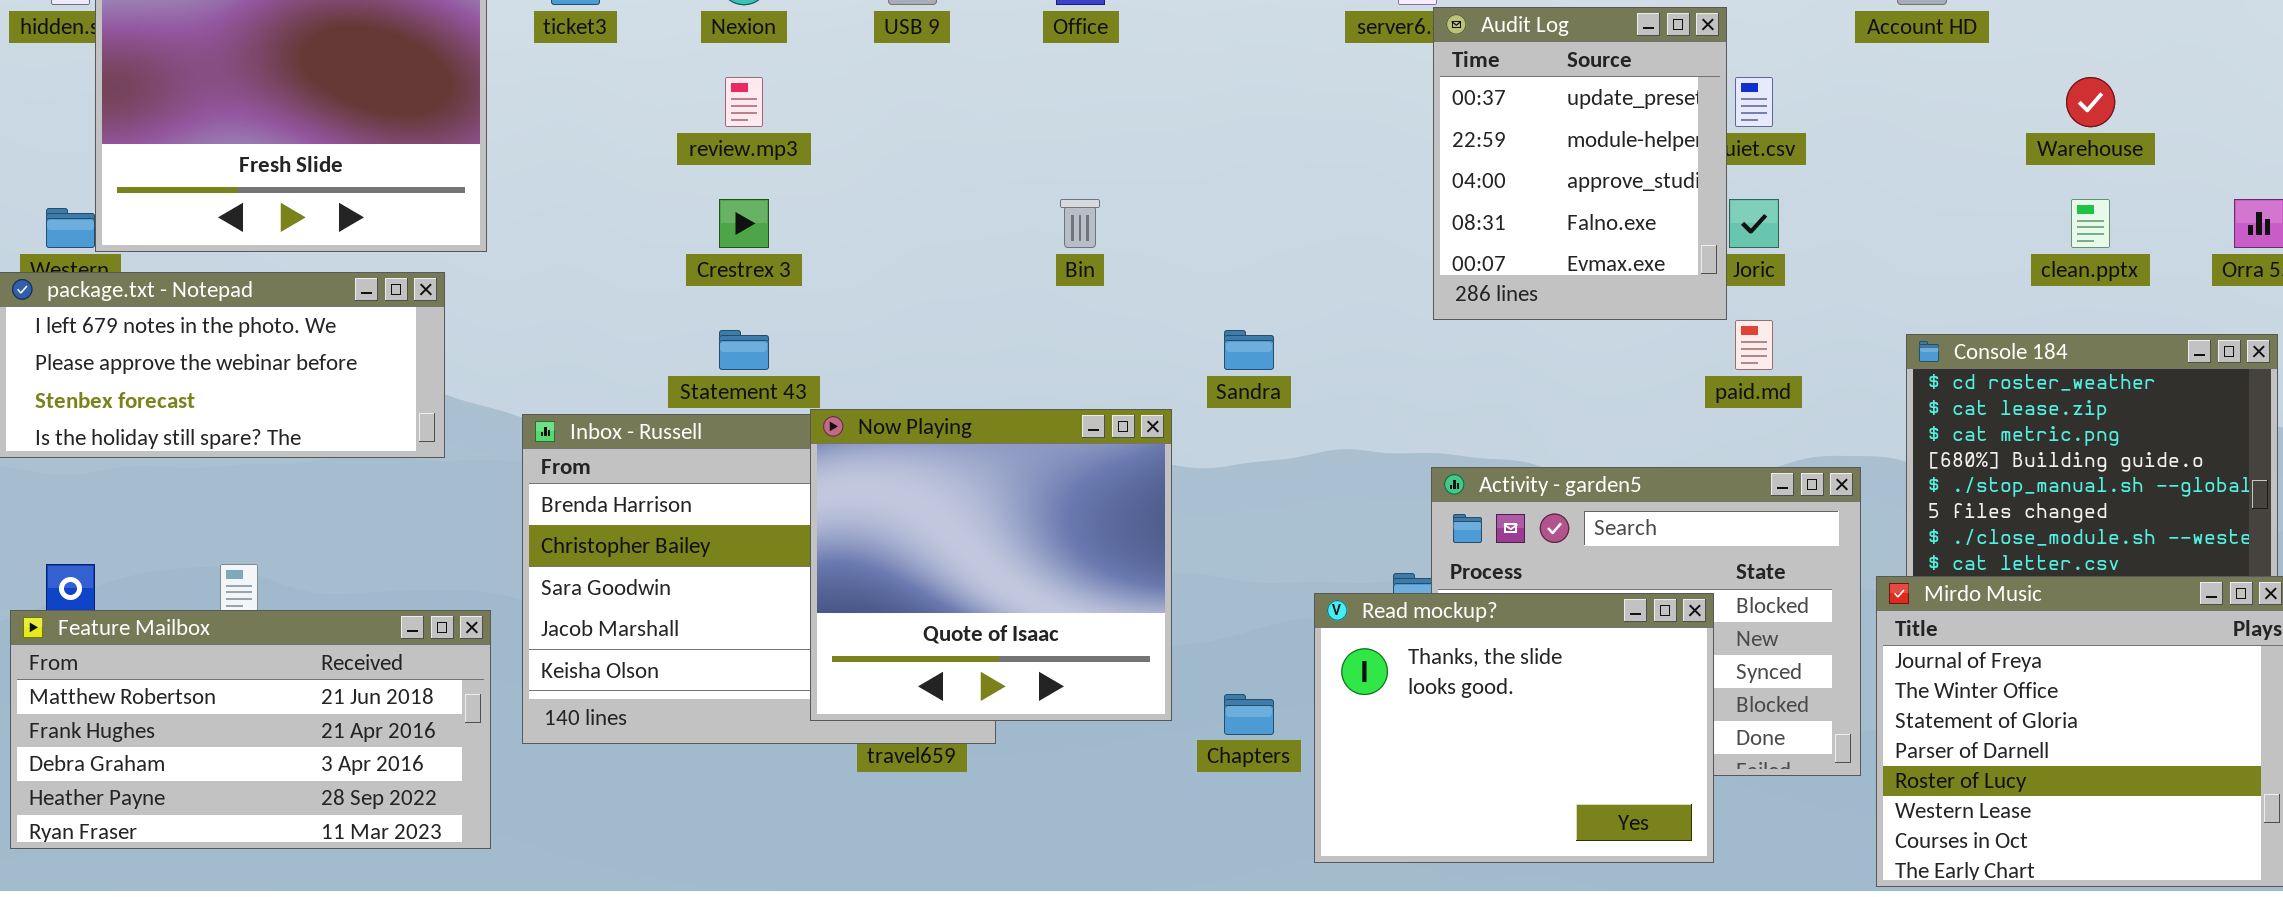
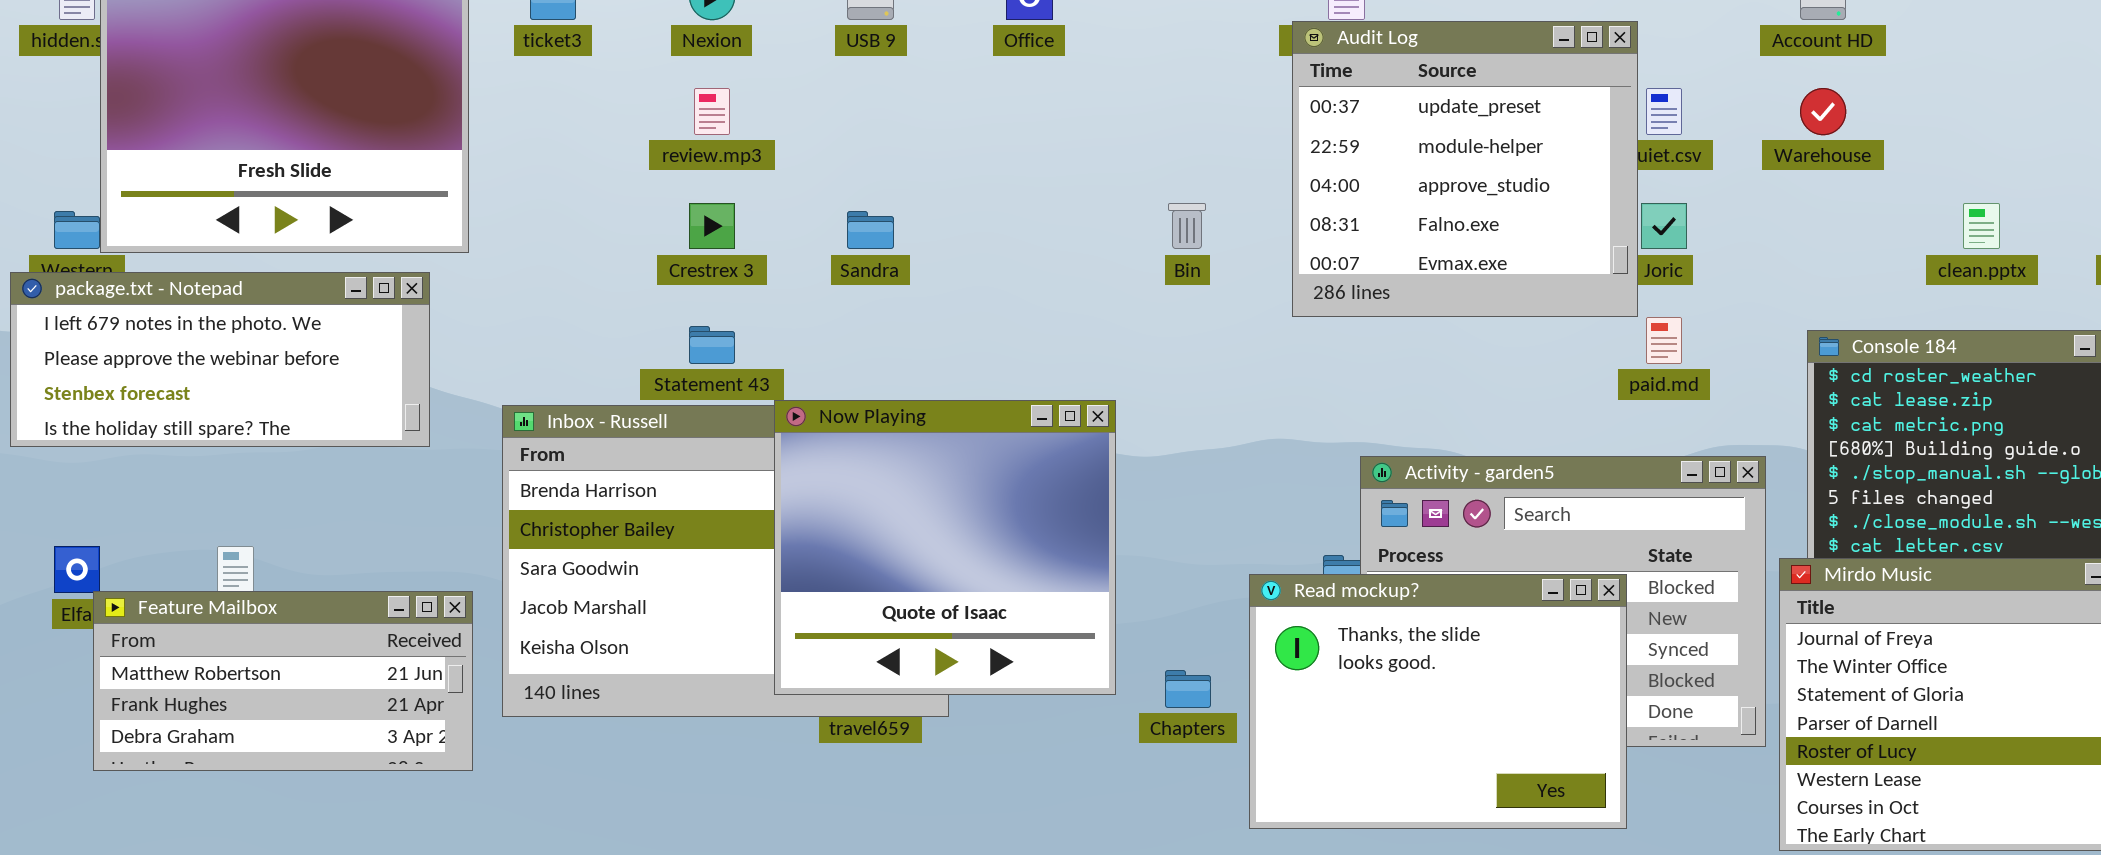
Audit Log: [1433,7,1727,320] -> [1292,21,1638,317], resized
Warehouse: [2066,77,2115,127] -> [1800,88,1846,135], moved
Bin: [1060,199,1100,248] -> [1168,203,1206,249], moved
Sandra: [1224,330,1274,370] -> [847,211,894,249], moved
Feature Mailbox: [10,610,491,849] -> [93,591,473,771], resized

